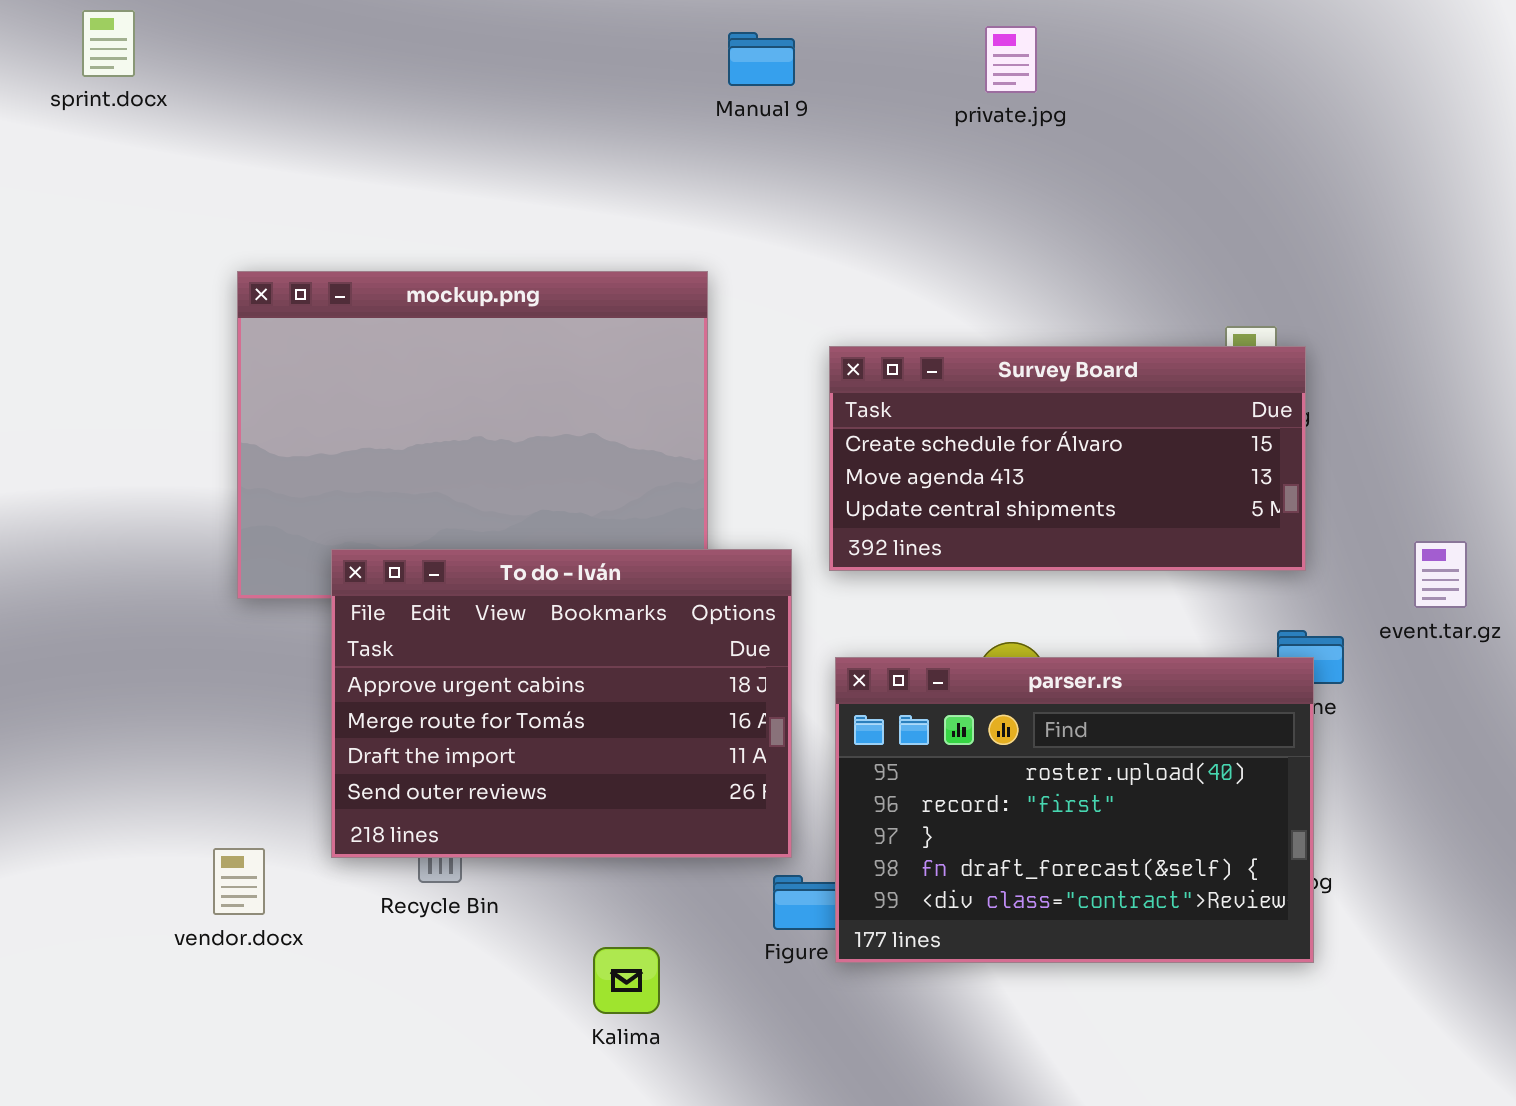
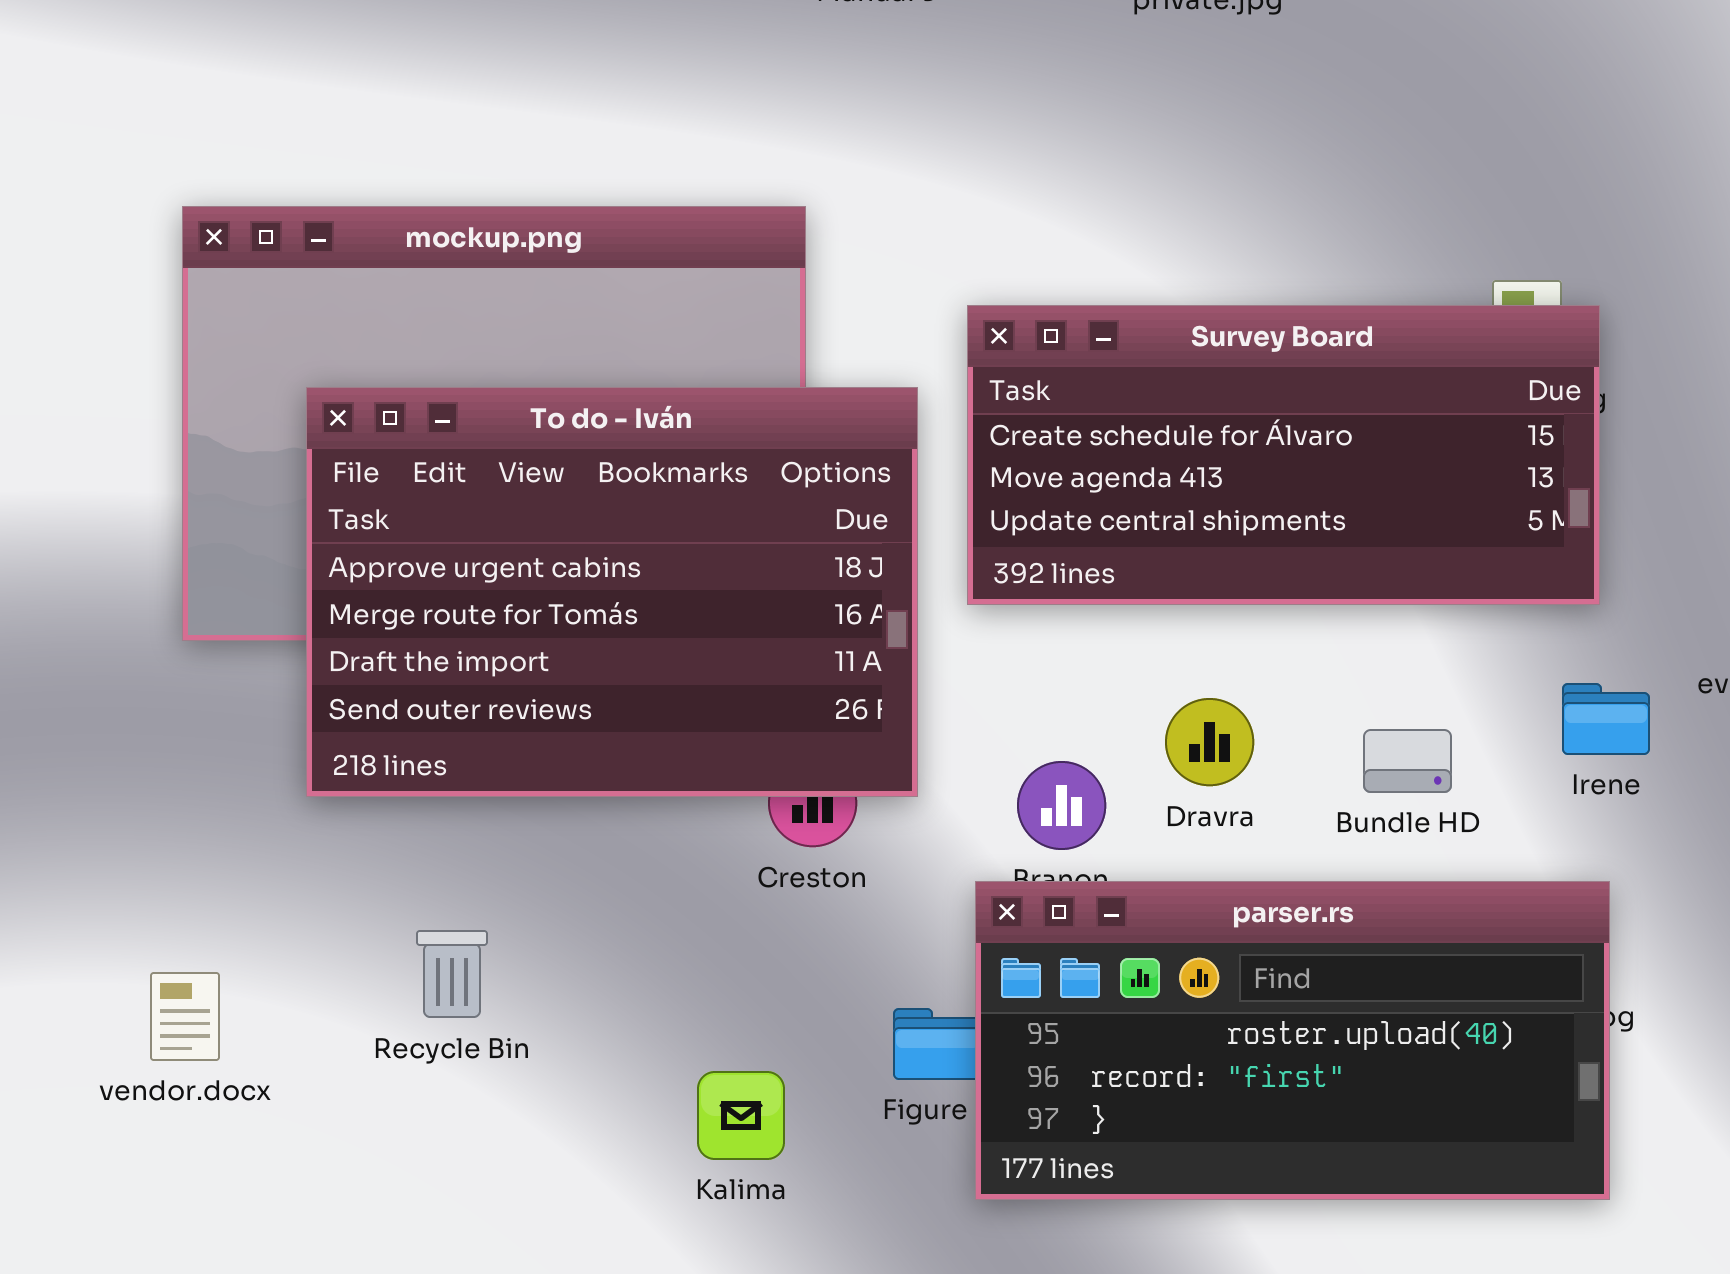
To do - Iván: [331,549,792,858] -> [306,387,918,797], moved
parser.rs: [835,657,1314,963] -> [975,881,1610,1200], moved, resized
Kalima: [593,947,660,1014] -> [697,1071,785,1160], moved

